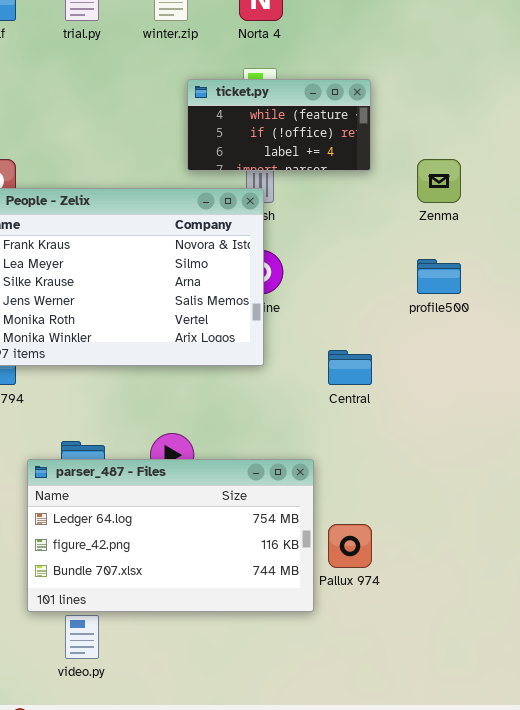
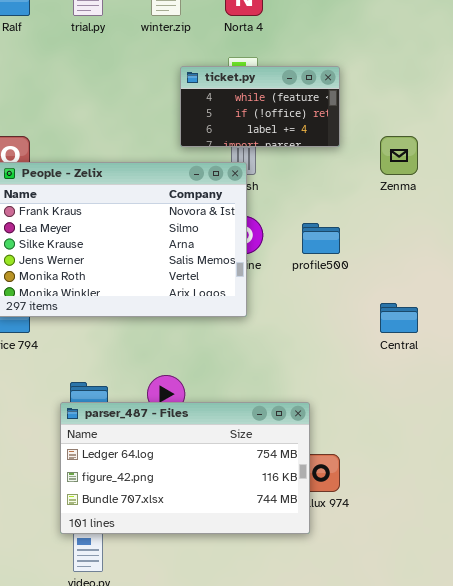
profile500: [417,259,461,294] -> [302,223,340,254], moved
Central: [328,350,372,385] -> [380,303,418,333], moved
parser_487 - Files: [27,459,314,612] -> [60,402,310,534], moved

